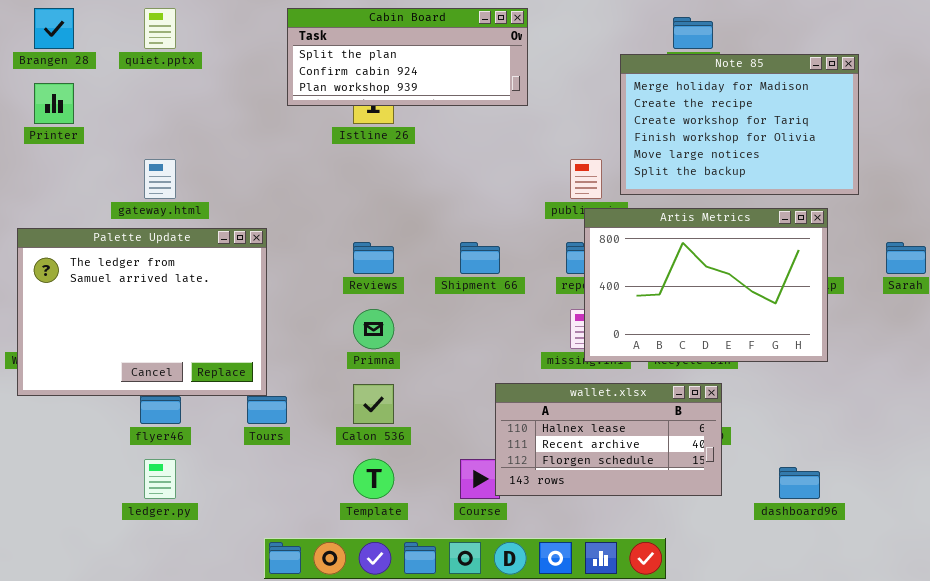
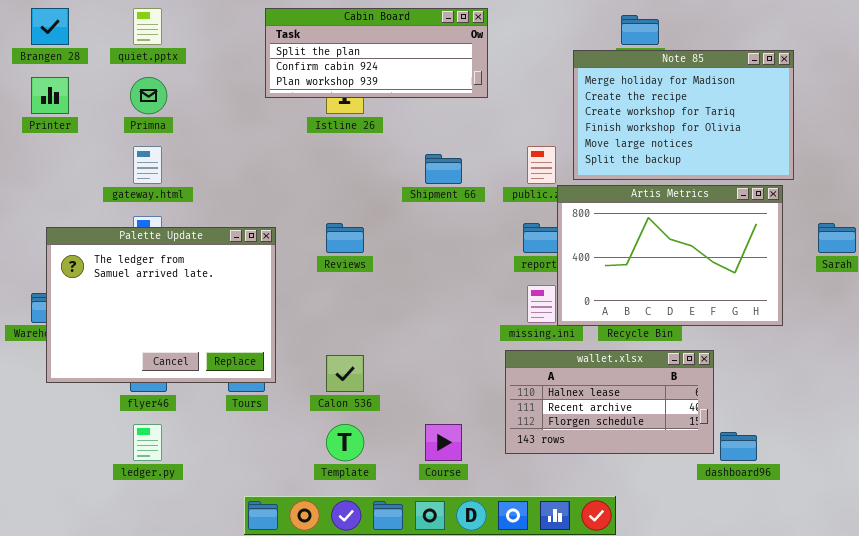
Artis Metrics: [584,208,828,362] -> [557,185,783,326], moved
Palette Update: [17,228,267,396] -> [46,227,276,383], moved
Shipment 66: [460,242,500,274] -> [425,154,462,184], moved
Primna: [353,309,394,349] -> [130,77,167,114], moved
wallet.xlsx: [495,383,722,496] -> [505,350,714,454], moved

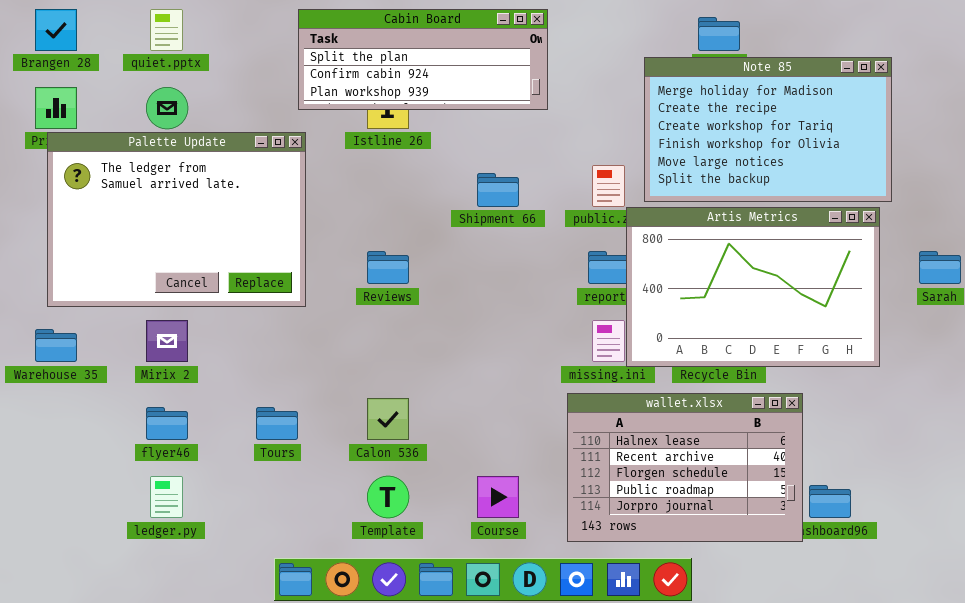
Palette Update: [46,227,276,383] -> [47,132,306,307], moved
wallet.xlsx: [505,350,714,454] -> [567,393,803,542], resized

